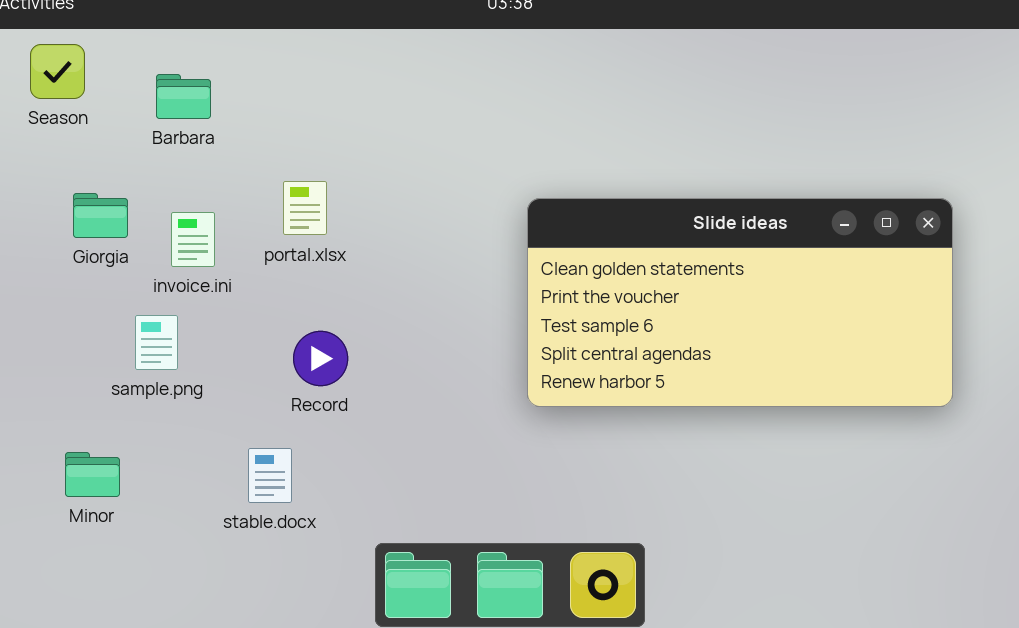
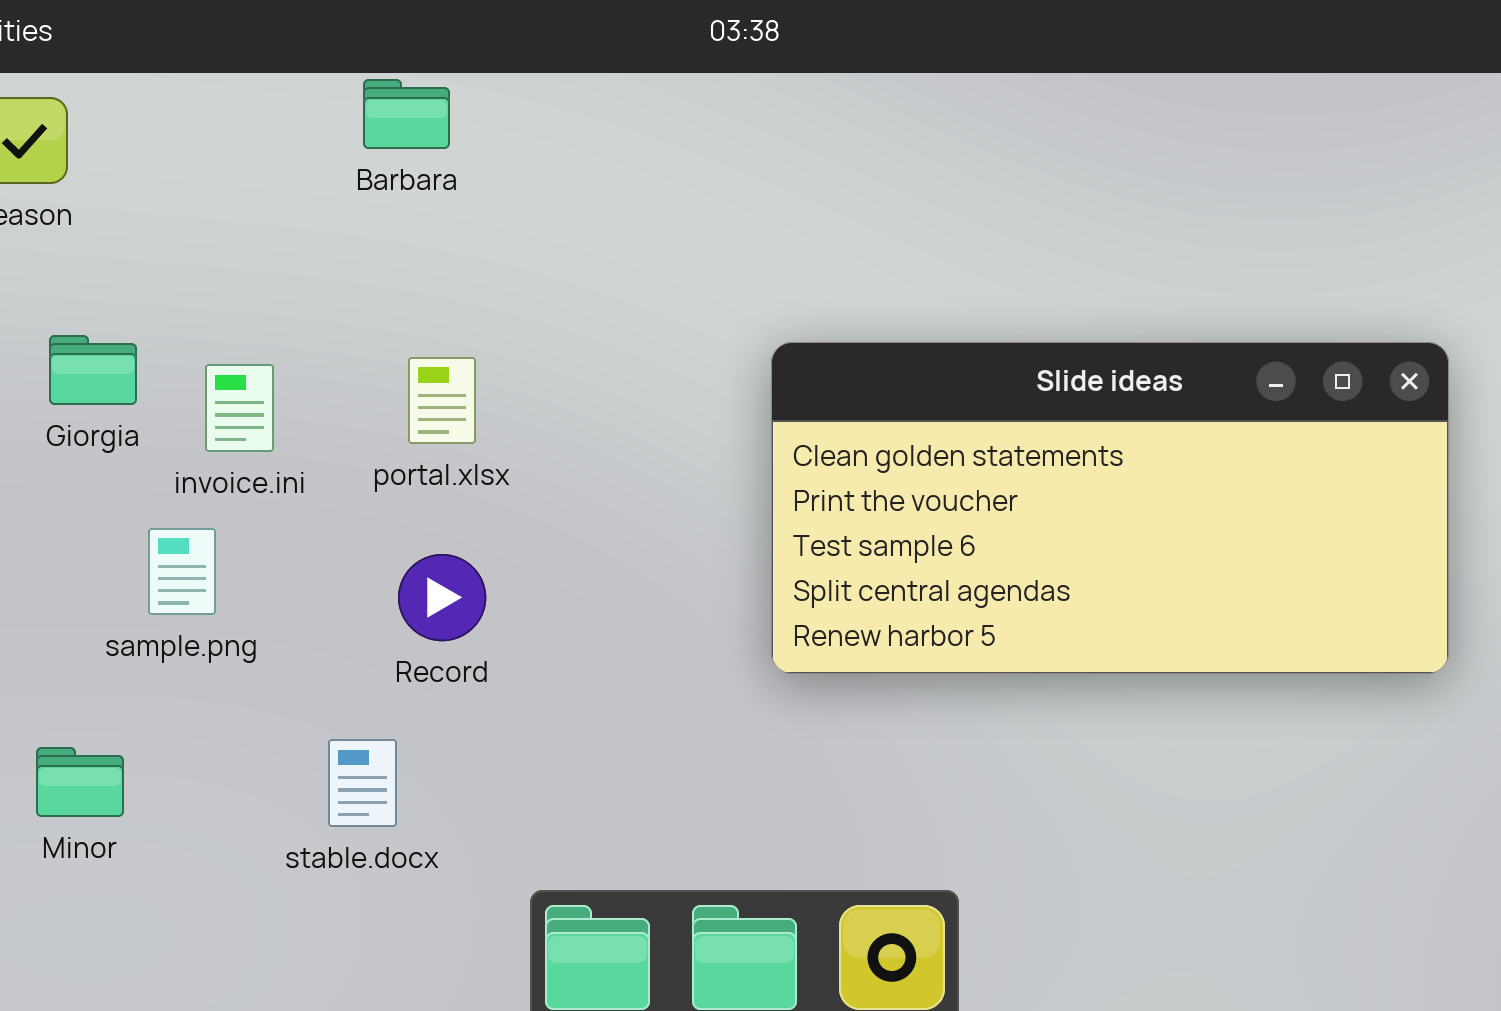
Barbara: [156,74,211,119] -> [363,79,450,149], moved
portal.xlsx: [283,181,327,235] -> [408,357,476,444], moved

